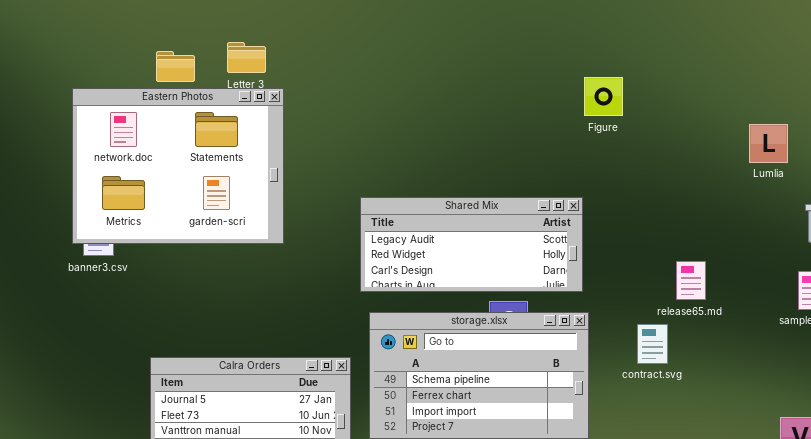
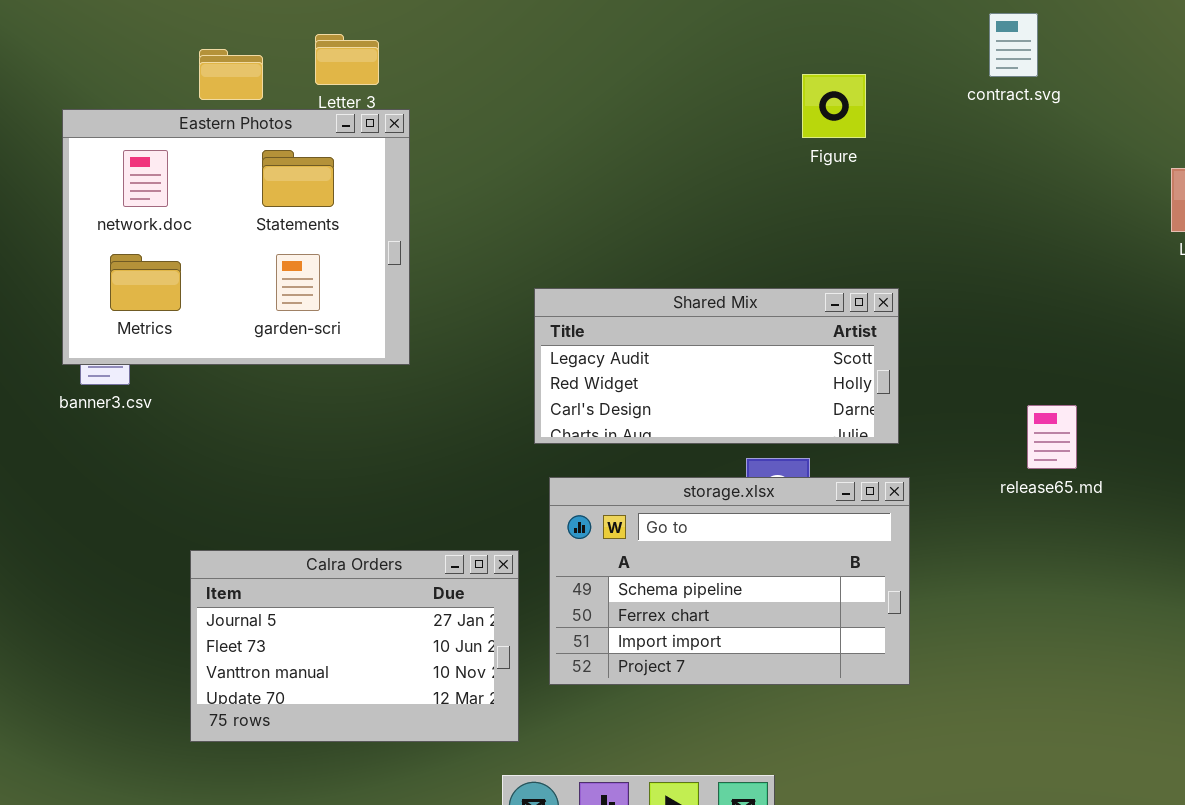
Figure: [584,77,623,116] -> [802,74,866,138], moved
release65.md: [676,261,706,300] -> [1027,405,1077,469], moved
contract.svg: [637,324,668,364] -> [989,13,1038,77], moved

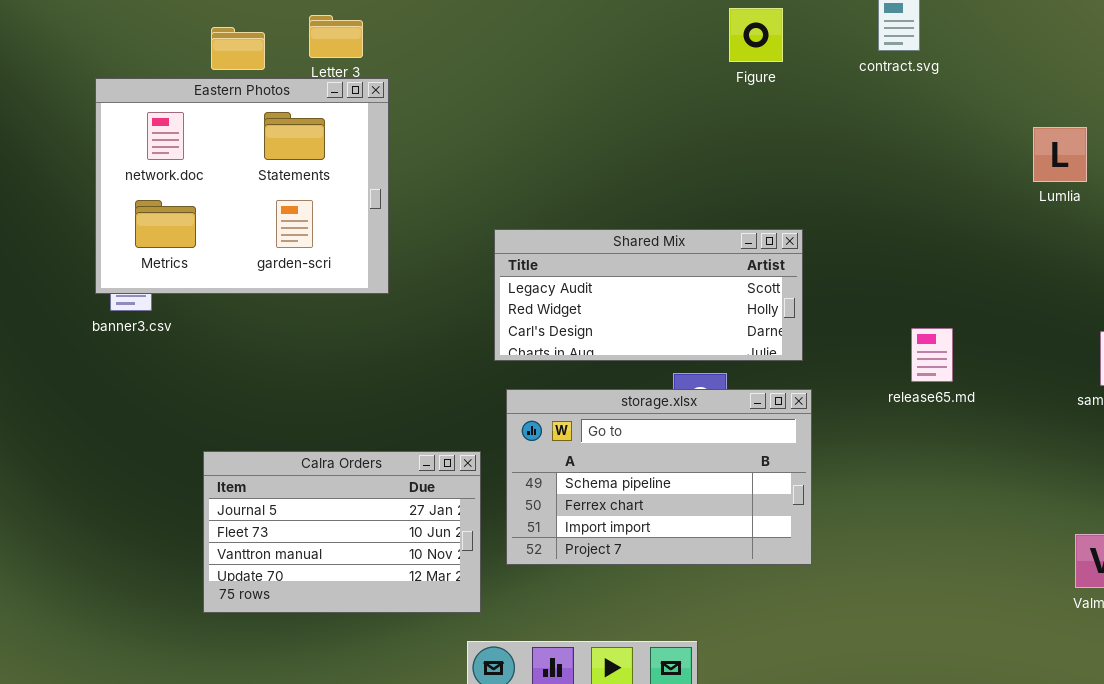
Figure: [802,74,866,138] -> [729,8,783,62], moved

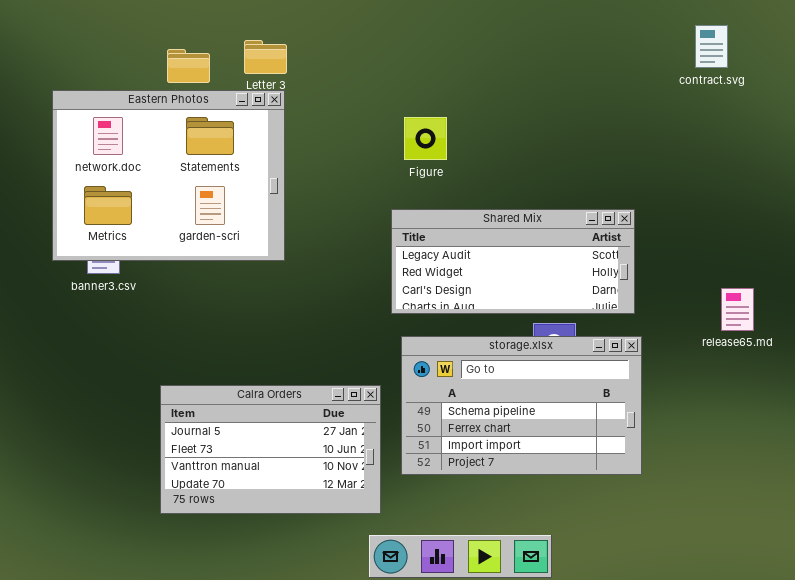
Figure: [729,8,783,62] -> [404,117,447,160], moved
Eastern Photos: [95,78,389,294] -> [52,90,285,261], moved

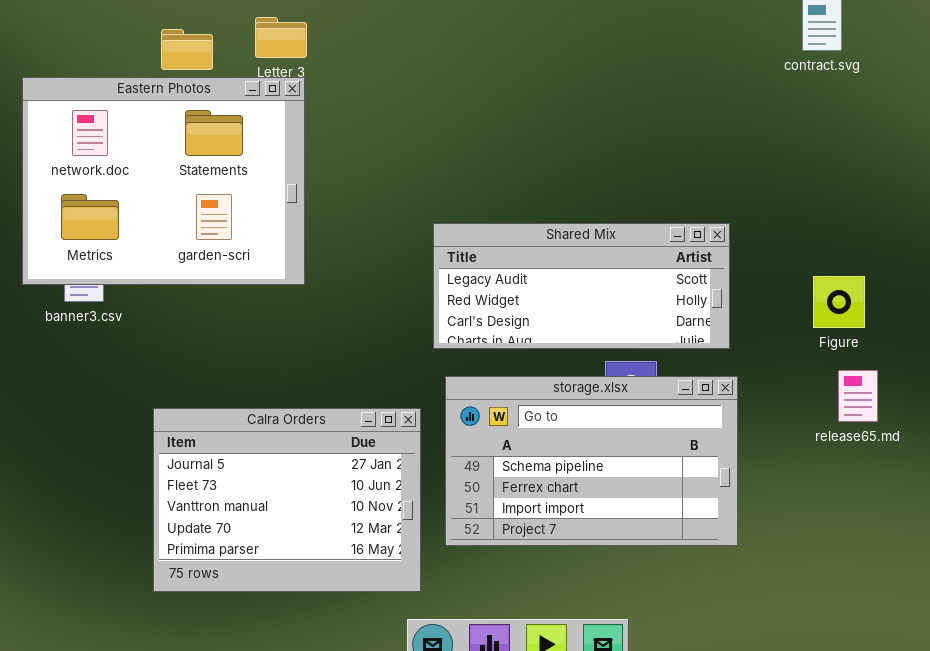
Figure: [404,117,447,160] -> [813,276,865,328], moved
release65.md: [721,288,754,331] -> [838,370,878,422], moved
Calra Orders: [160,385,381,514] -> [153,408,421,592], resized

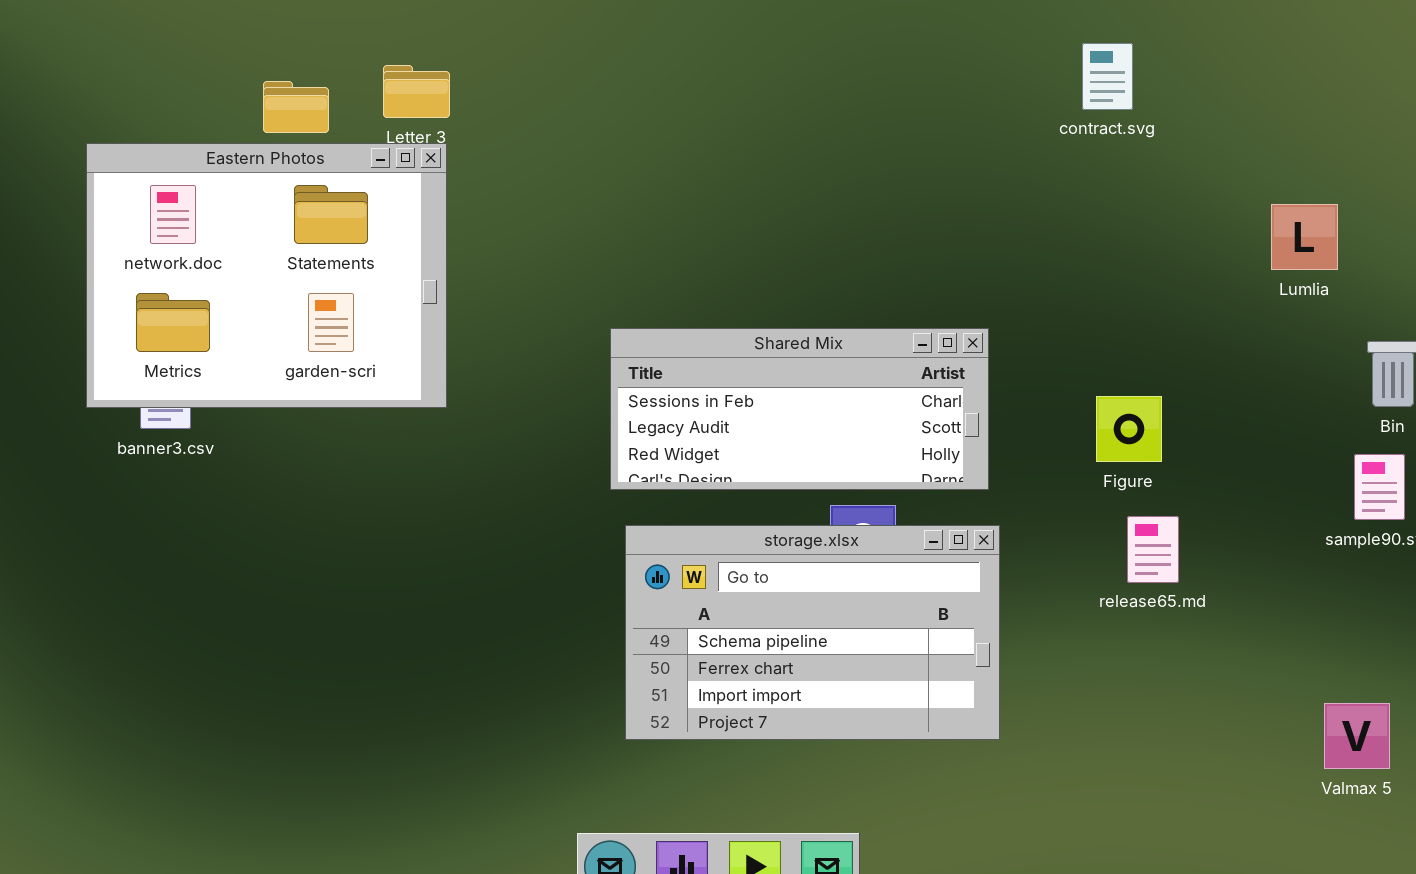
Shared Mix: [433,223,730,349] -> [610,328,989,490], scrolled up 1 row
Calra Orders: [153,408,421,592] -> none, closed

